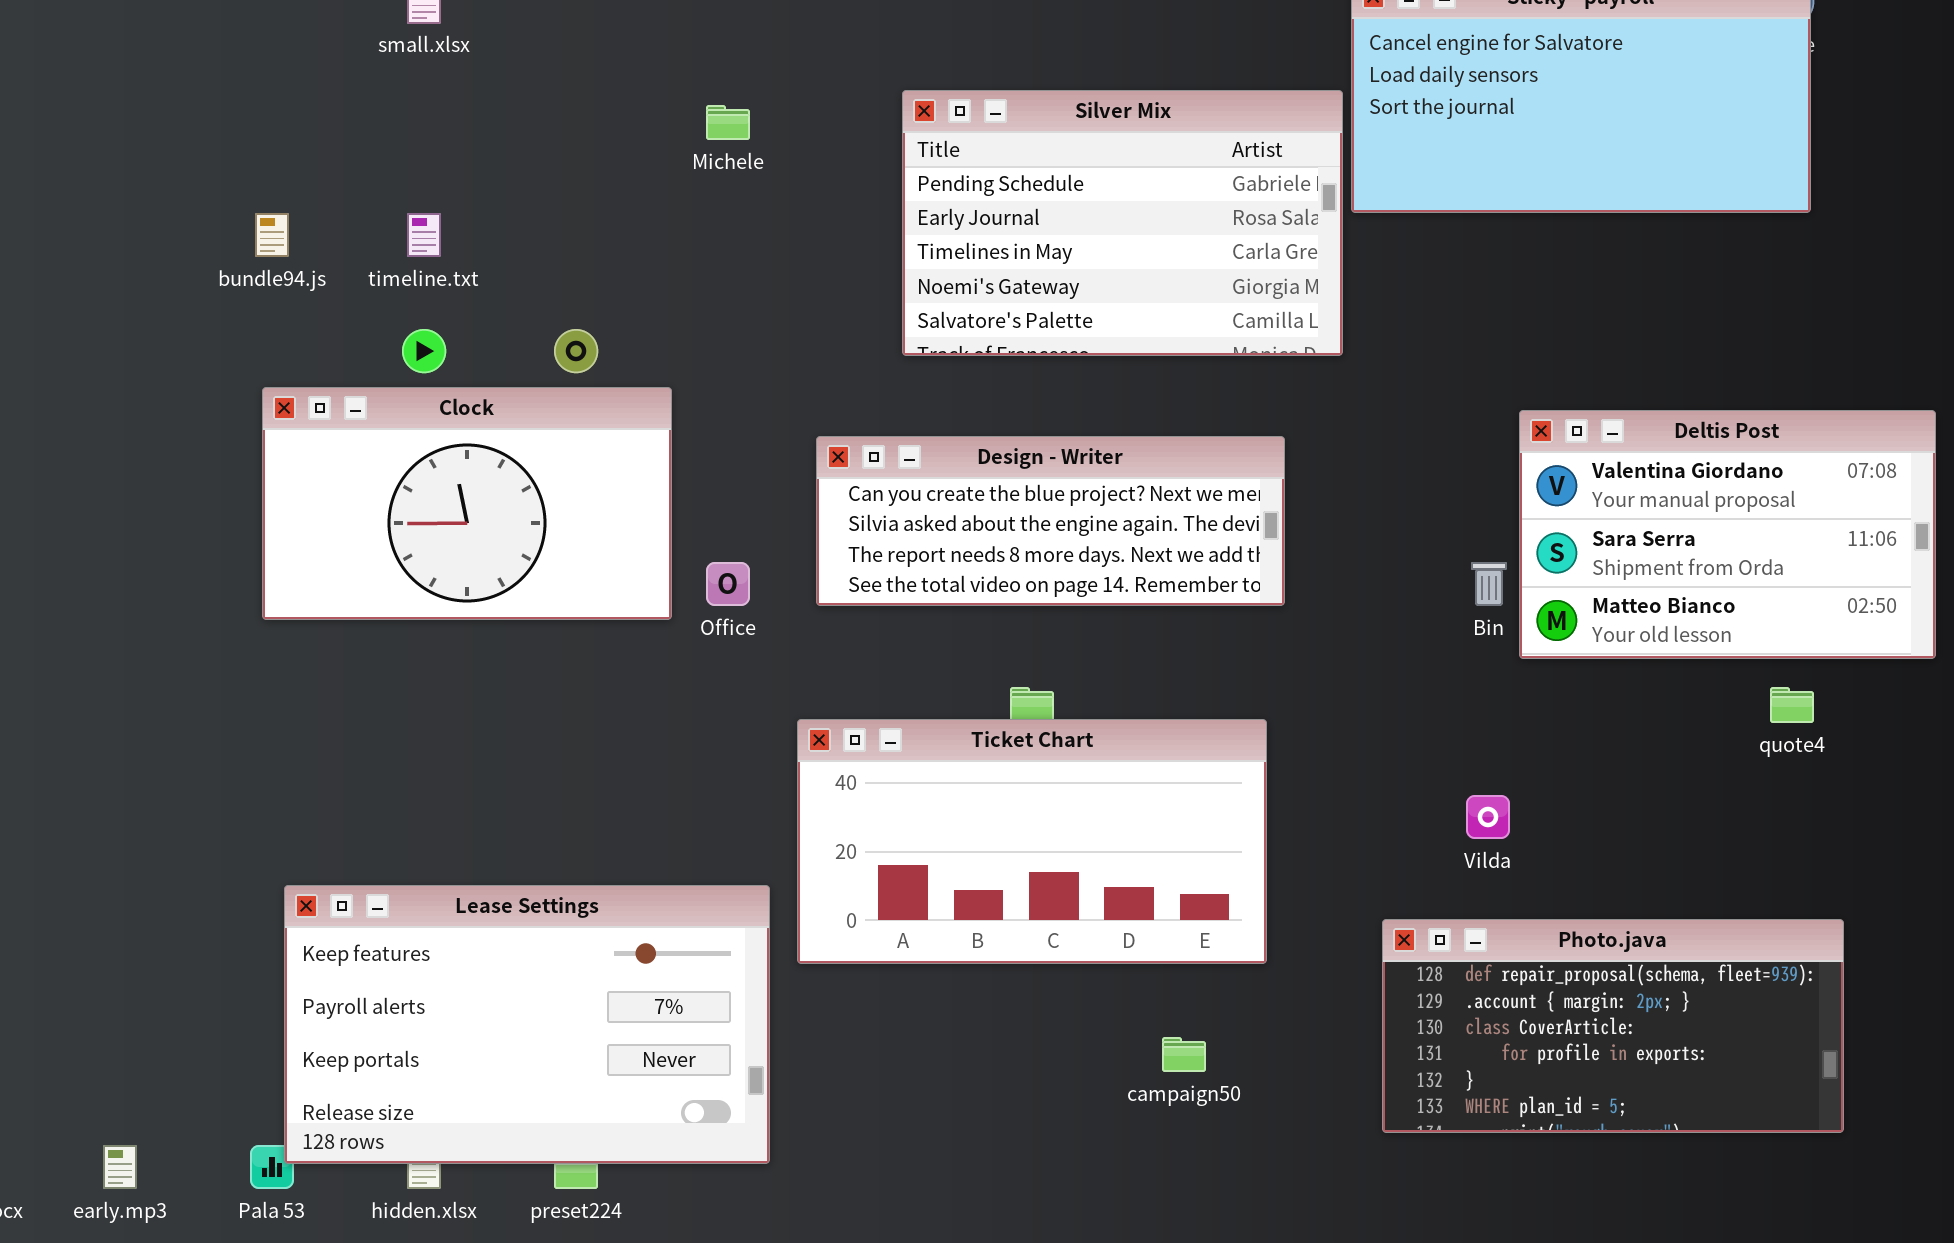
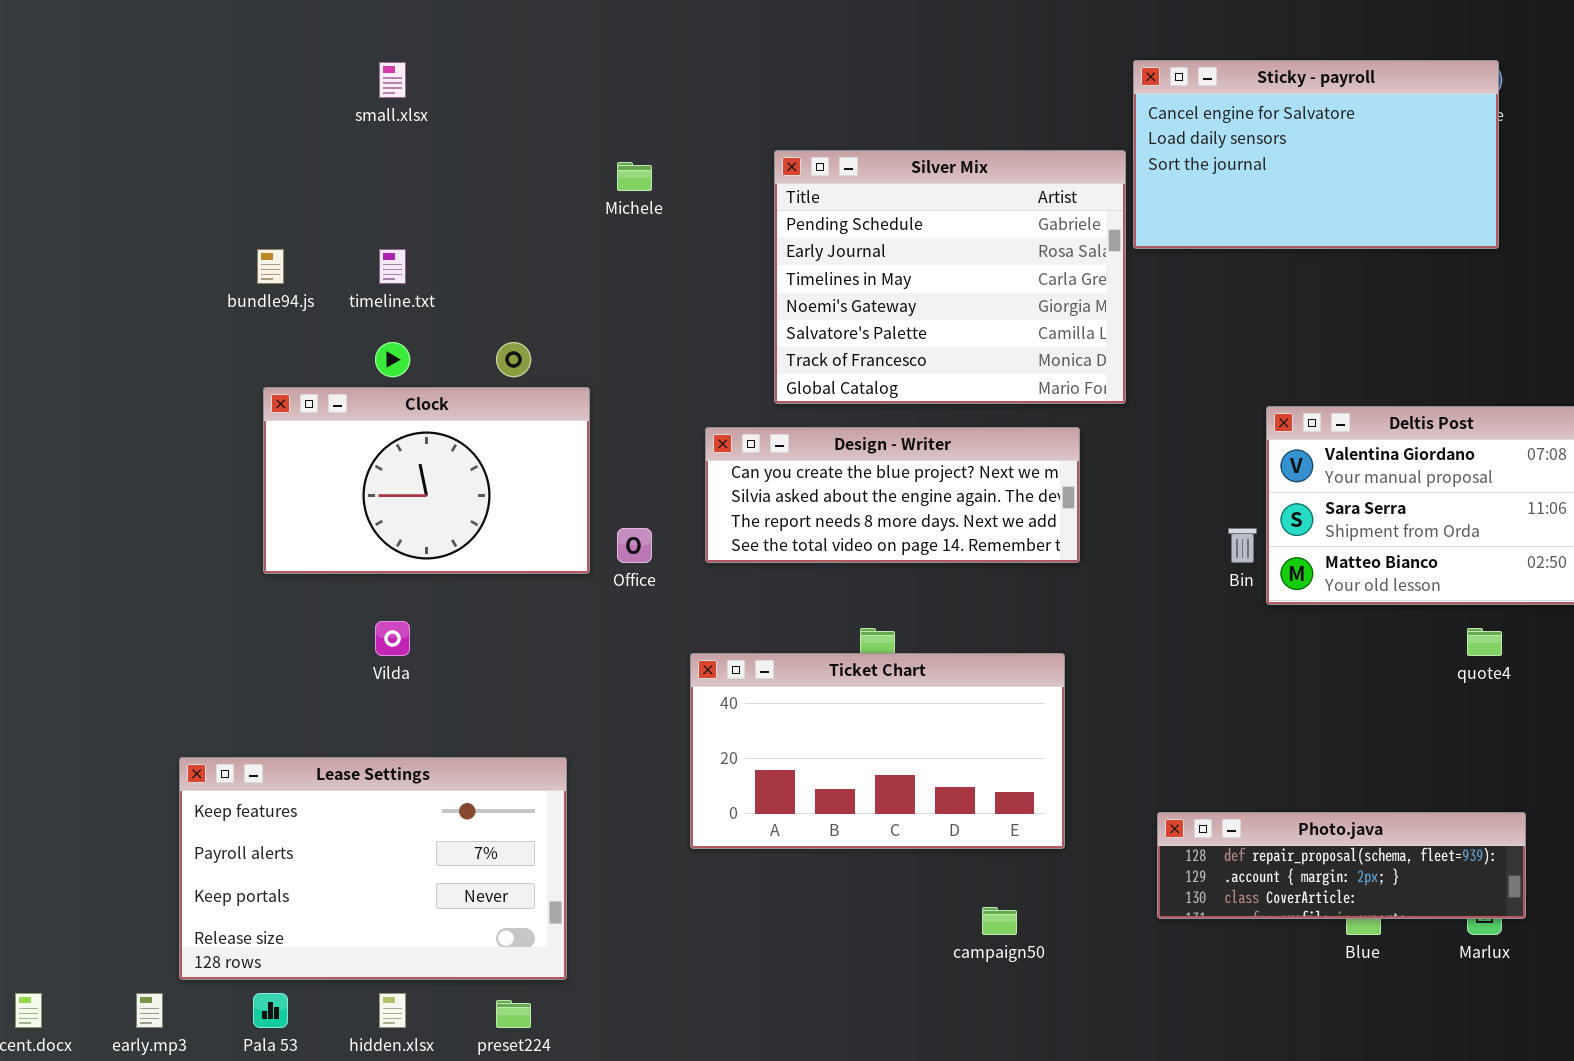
Silver Mix: [902,90,1343,356] -> [774,150,1126,404], resized
Vilda: [1466,795,1510,839] -> [375,621,410,656], moved
Lease Settings: [284,885,770,1164] -> [179,757,567,980], moved
Photo.java: [1382,919,1844,1133] -> [1157,812,1526,919], resized

